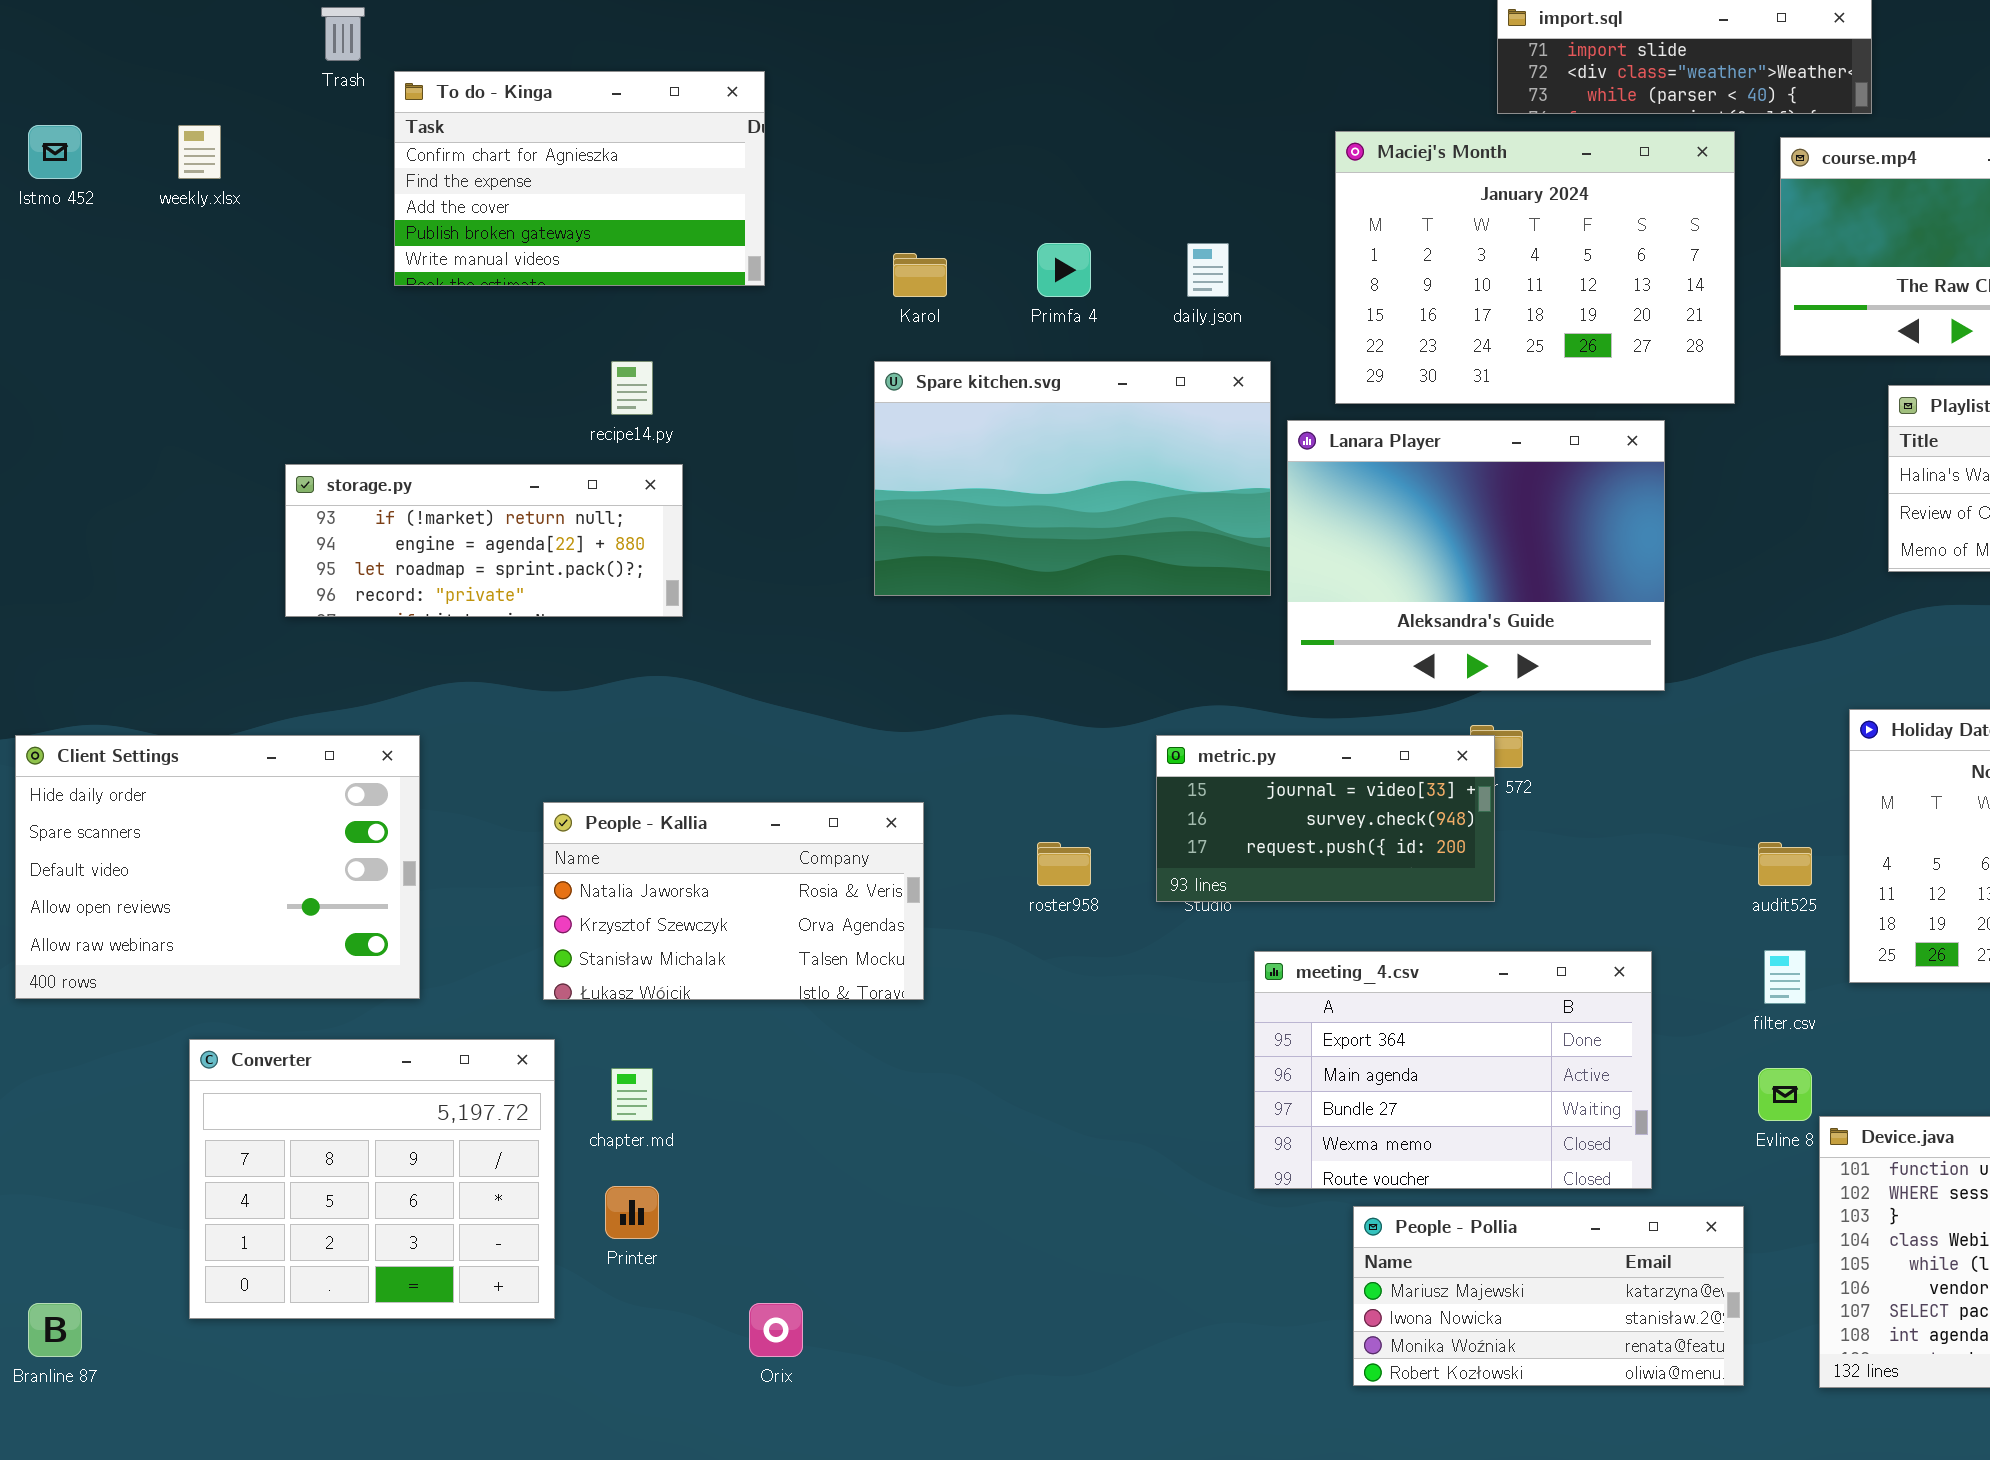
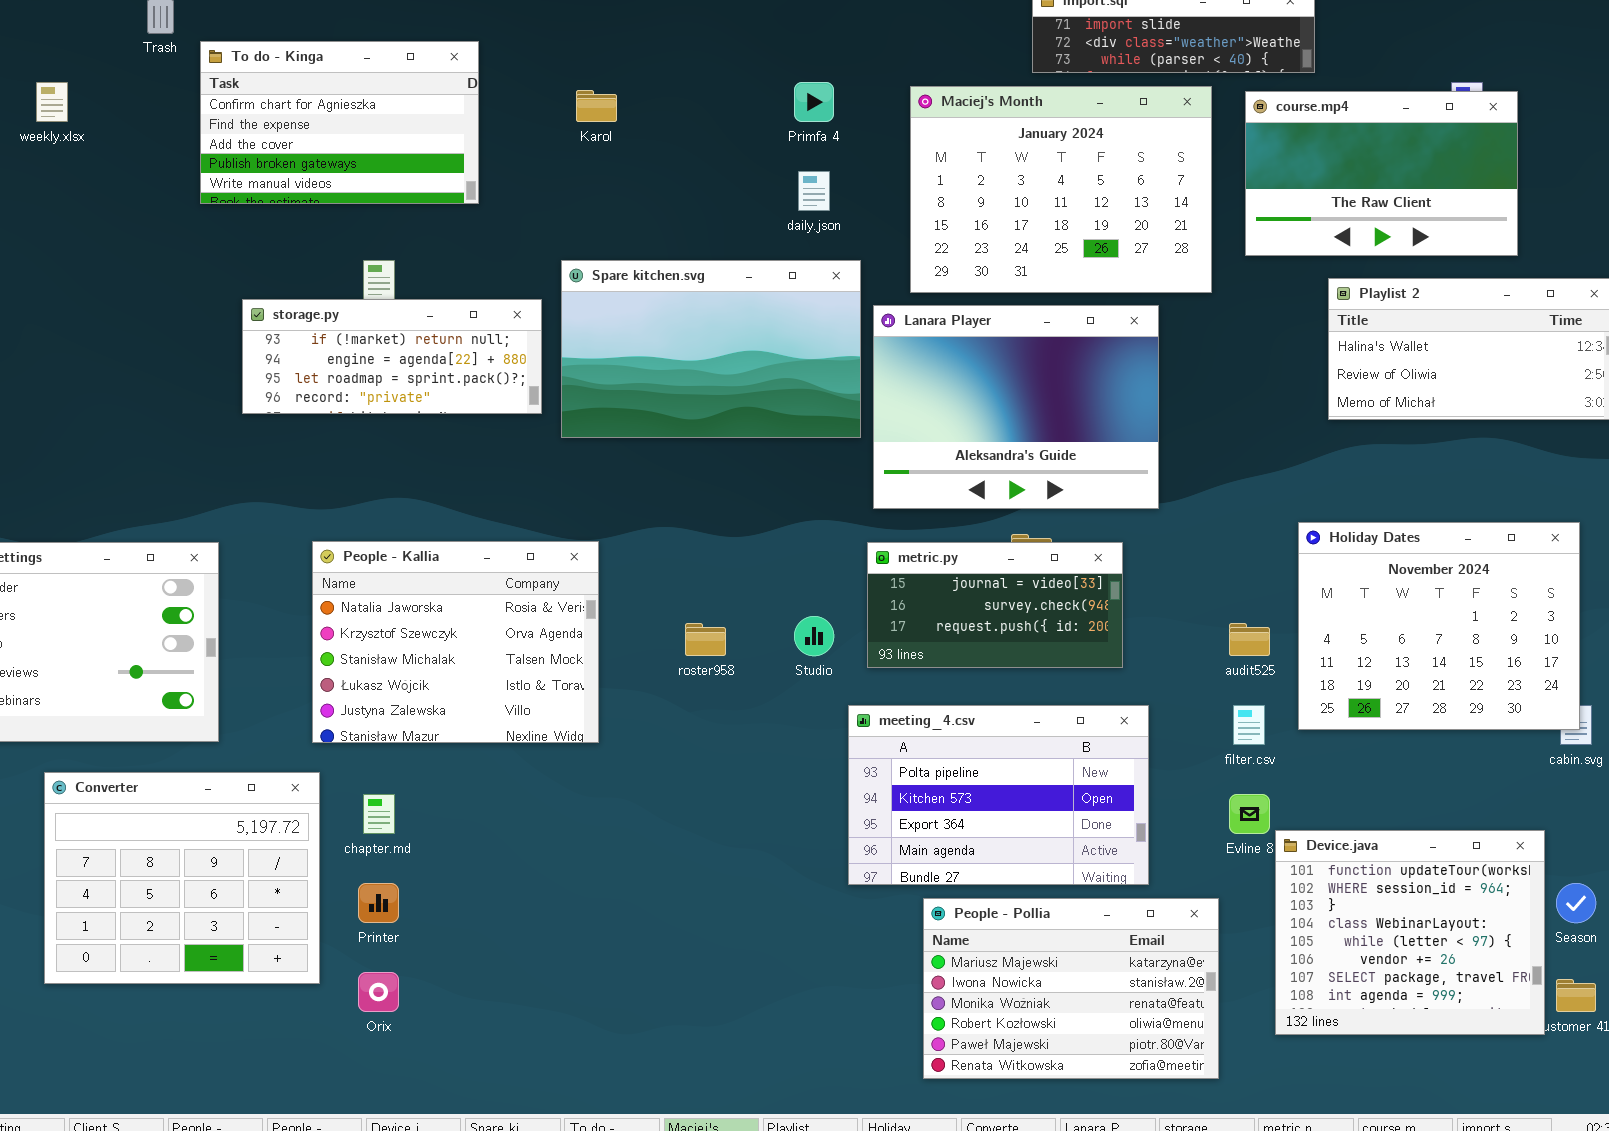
Primfa 4: [1037,243,1091,297] -> [794,82,834,122], moved
Karol: [893,253,947,297] -> [576,90,617,122], moved
storage.py: [285,464,683,617] -> [242,299,542,414], moved
metric.py: [1156,735,1495,902] -> [867,542,1123,668], moved
People - Kallia: [543,802,924,1000] -> [312,541,599,743], resized
meeting_4.csv: [1254,951,1652,1189] -> [848,705,1149,885], scrolled up 2 rows
People - Pollia: [1353,1206,1744,1386] -> [923,898,1219,1079], resized
Orix: [749,1303,803,1357] -> [358,972,399,1012], moved

